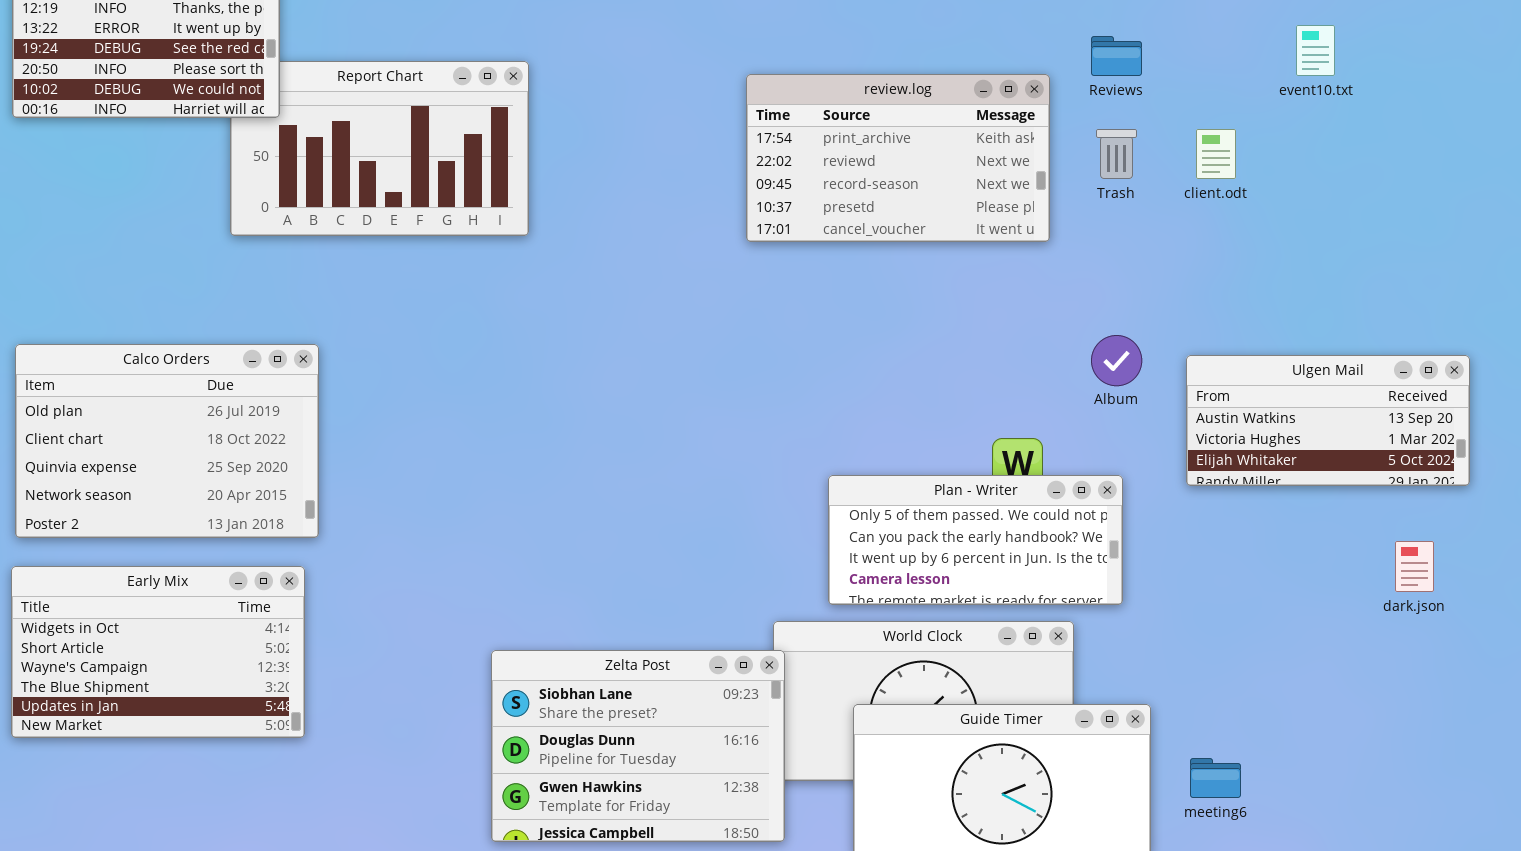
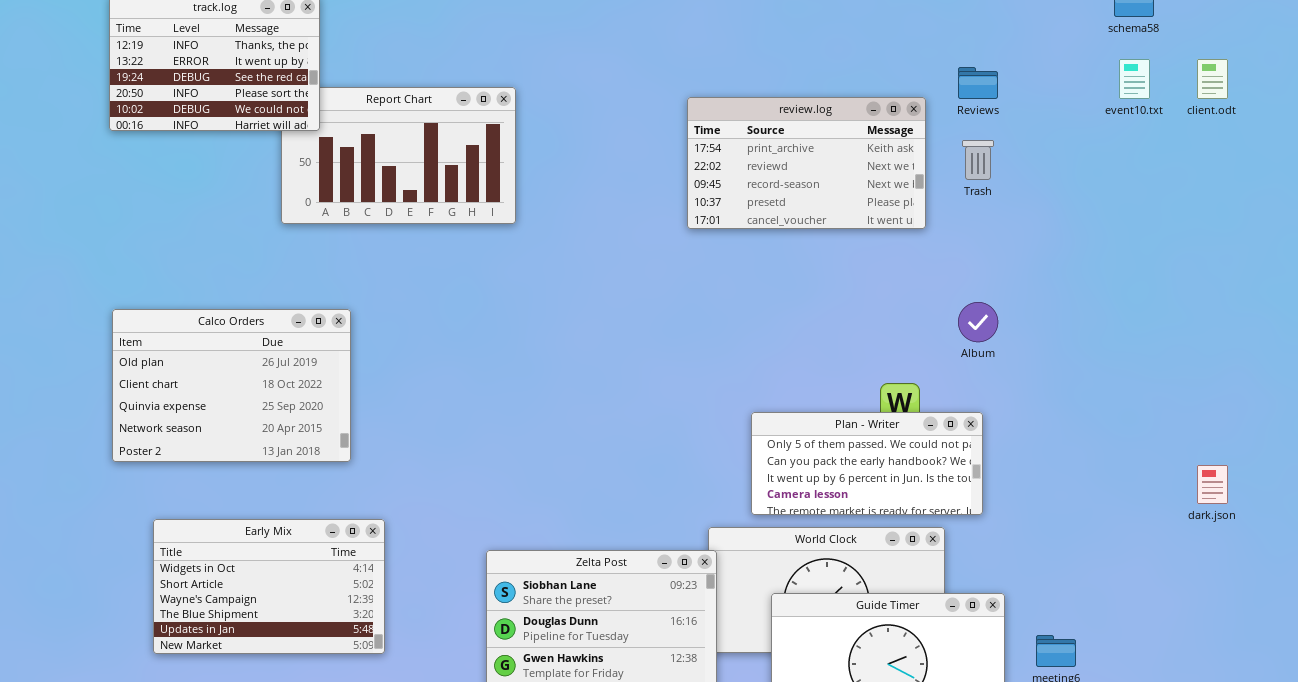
client.odt: [1196,129,1236,179] -> [1197,59,1228,99], moved
Ulgen Mail: [1186,355,1470,486] -> none, closed
Early Mix: [11,566,305,738] -> [153,519,385,654], moved

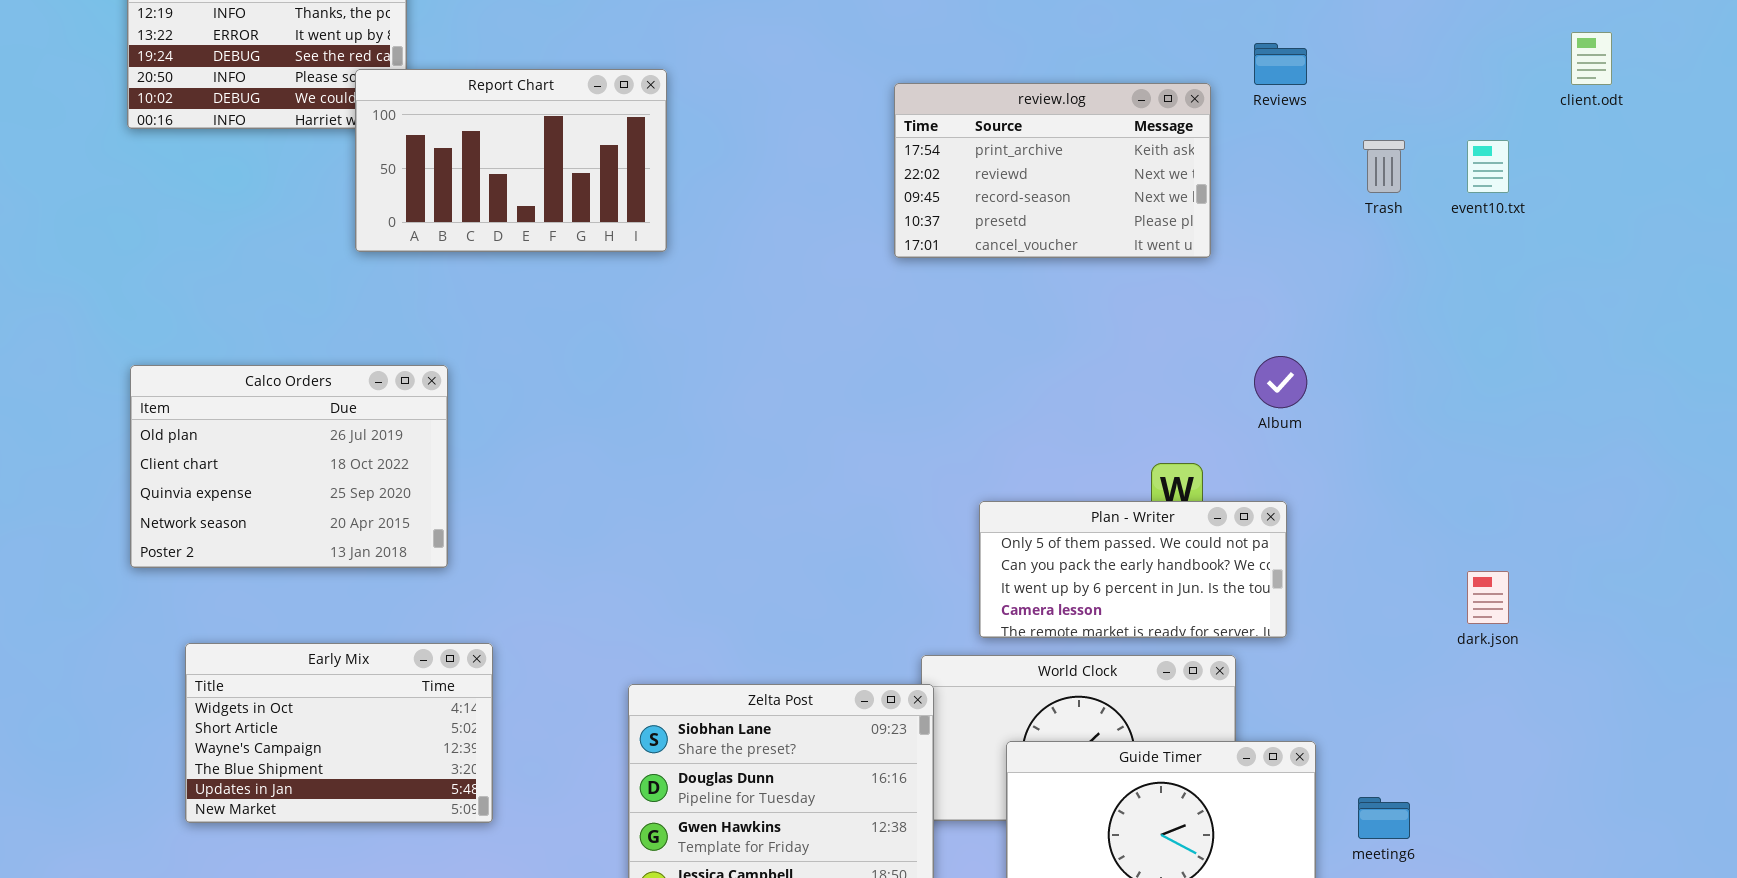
event10.txt: [1119,59,1150,99] -> [1467,140,1509,193], moved
Report Chart: [281,87,516,224] -> [355,69,667,252], raised
Trash: [962,140,994,180] -> [1363,140,1405,193], moved
dark.json: [1197,465,1228,504] -> [1467,571,1509,624], moved

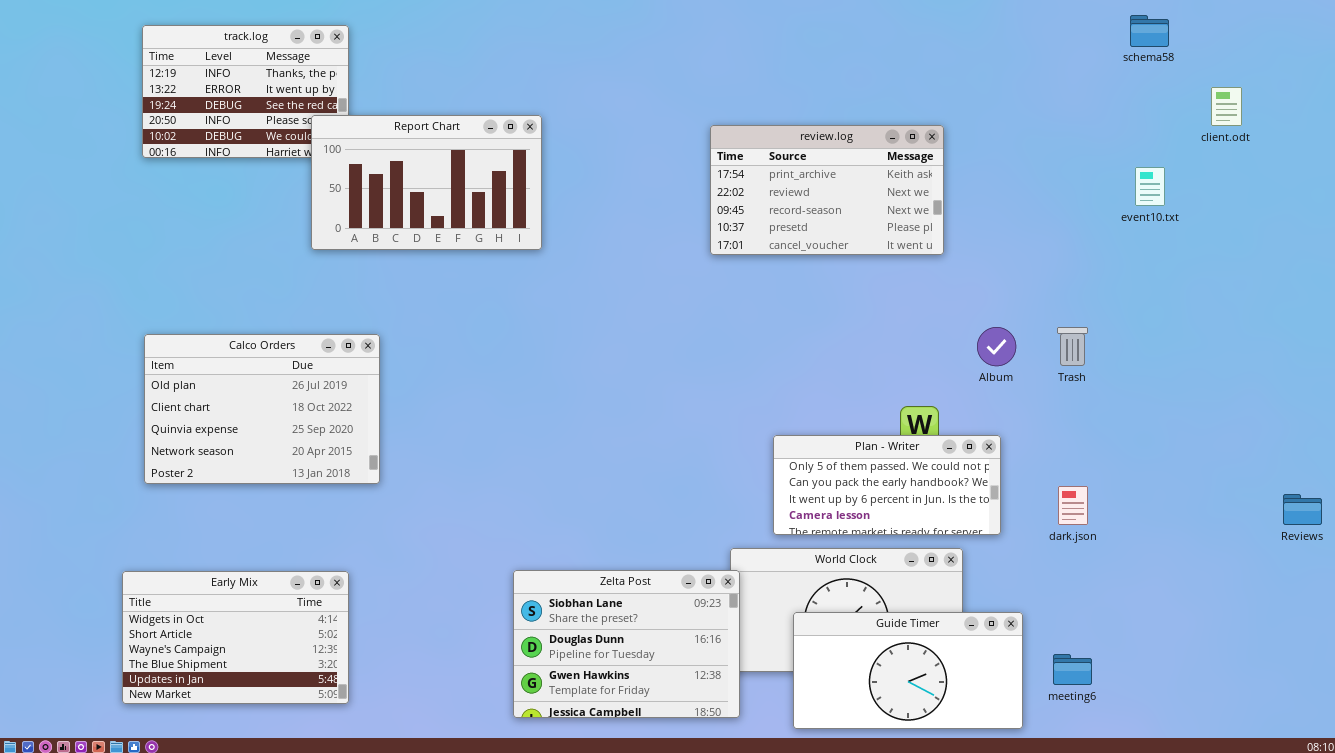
Reviews: [1254,43,1307,85] -> [1283,494,1322,525], moved
Trash: [1363,140,1405,193] -> [1057,327,1088,366], moved
dark.json: [1467,571,1509,624] -> [1058,486,1088,525], moved
Early Mix: [185,643,493,823] -> [122,571,349,704], moved

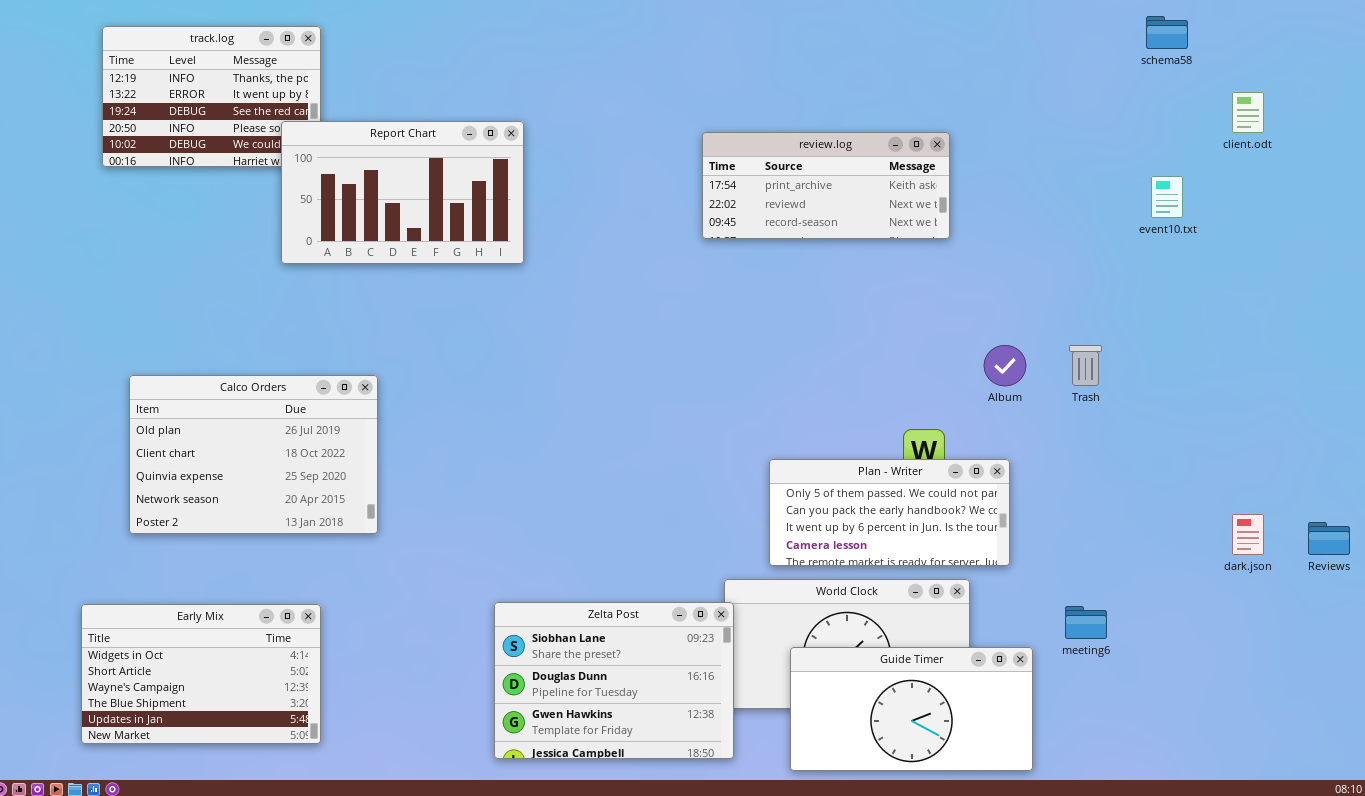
review.log: [710,125,944,255] -> [702,132,950,239], resized
Calco Orders: [144,334,380,484] -> [129,375,378,534], moved
dark.json: [1058,486,1088,525] -> [1232,514,1264,555], moved
meeting6: [1053,654,1092,685] -> [1065,606,1107,639], moved

